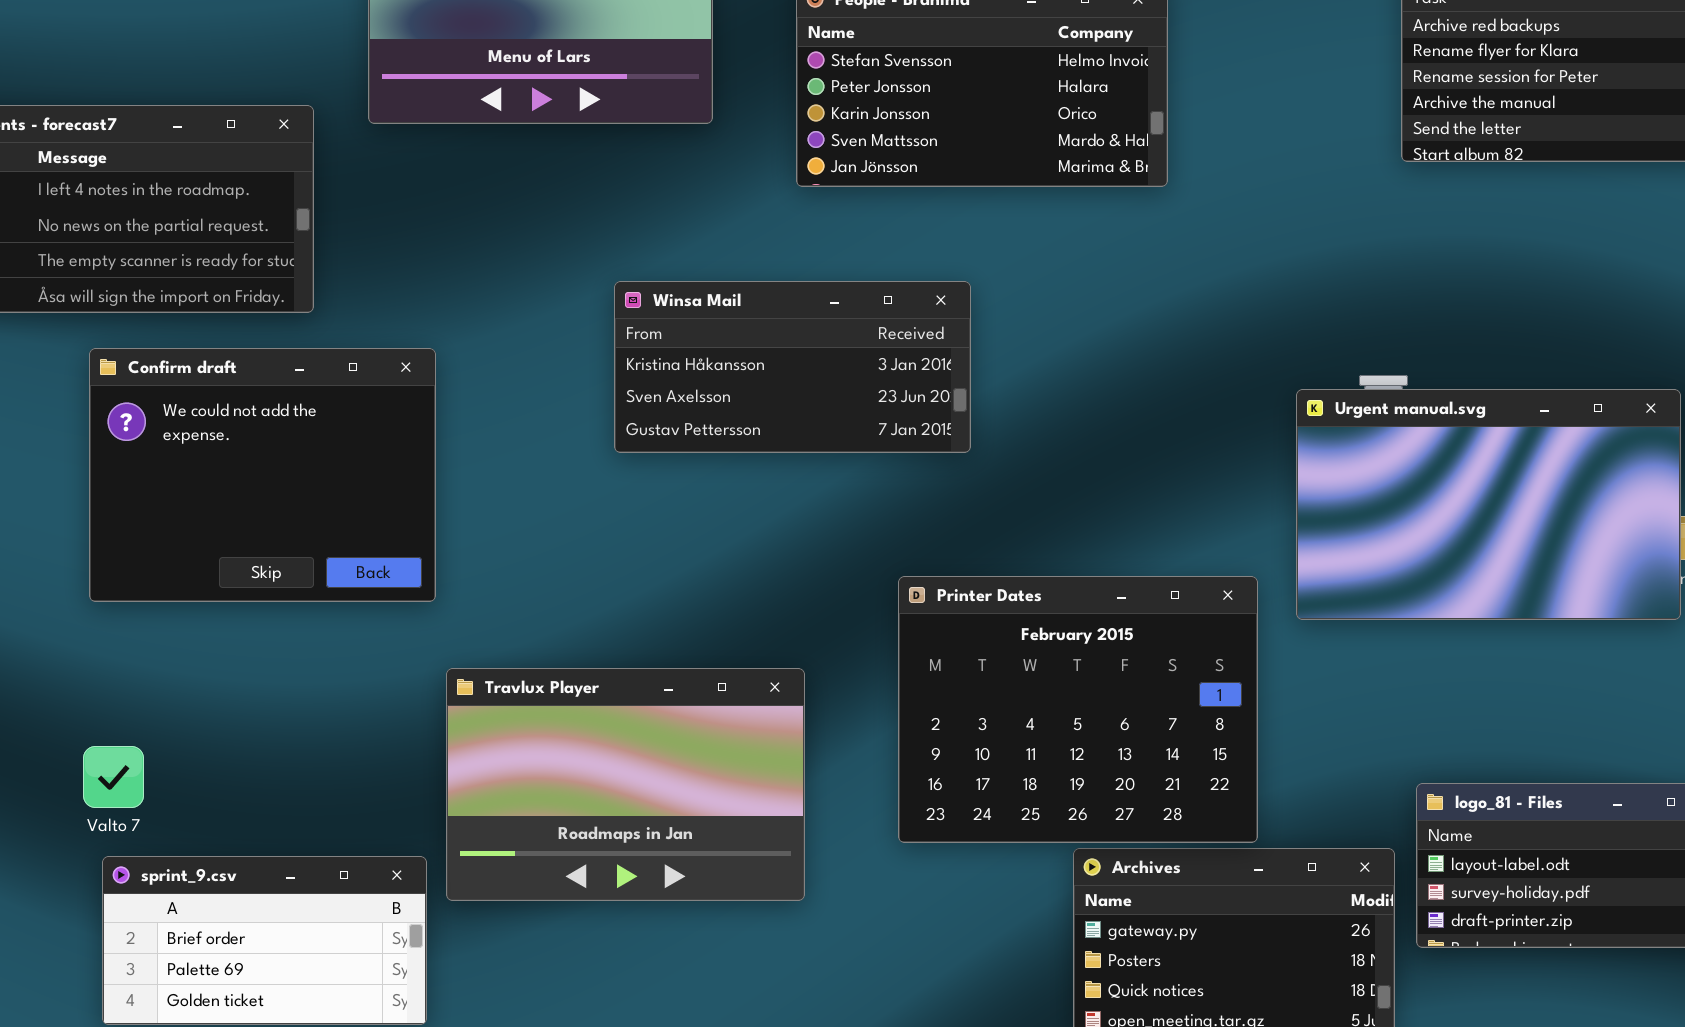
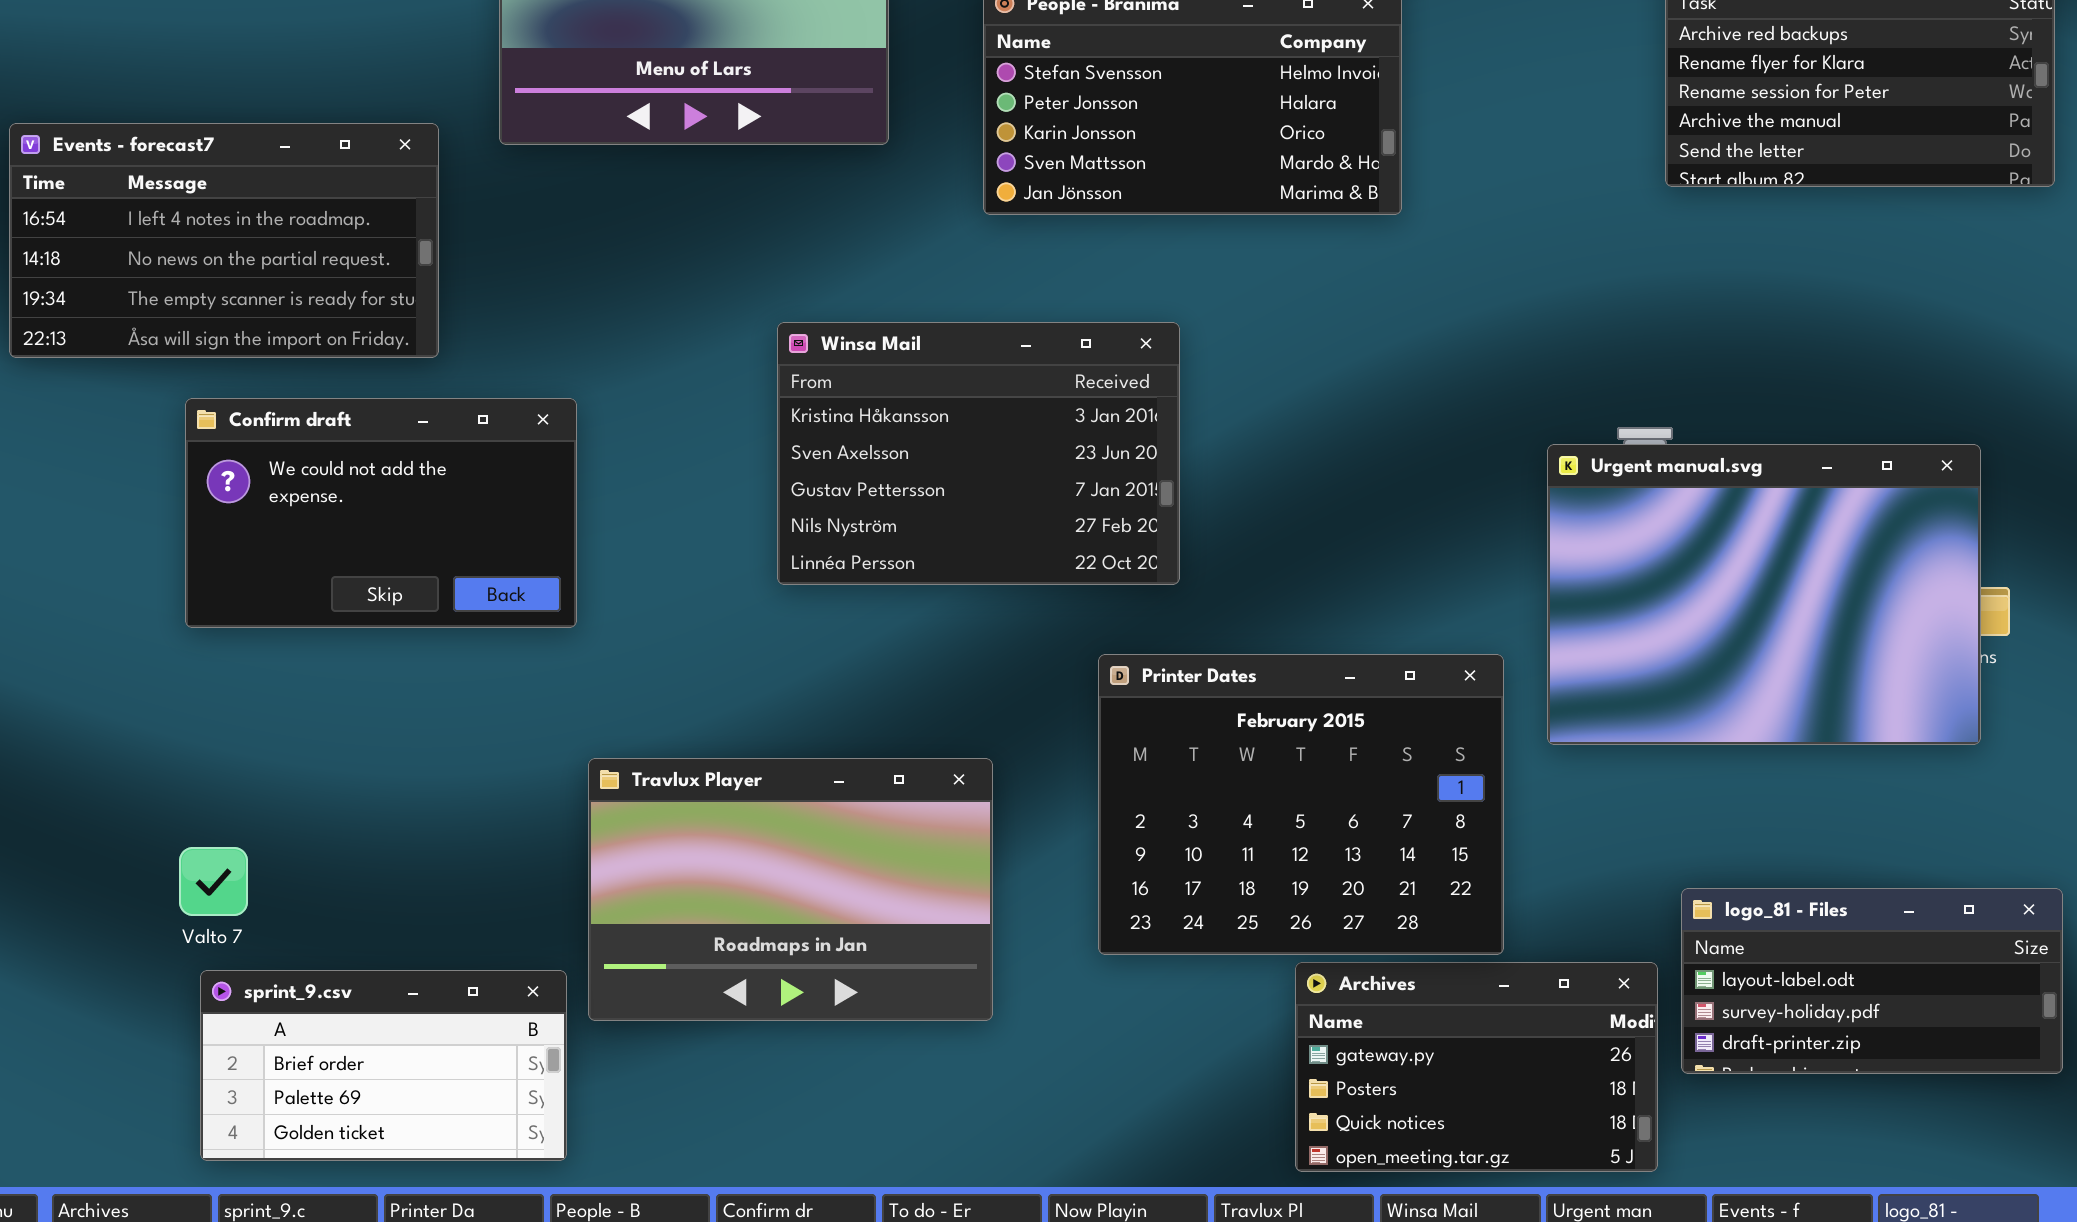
Winsa Mail: [614,281,971,453] -> [777,322,1180,585], resized
Confirm draft: [89,348,436,602] -> [185,398,577,628], resized
Urgent manual.svg: [1296,389,1681,620] -> [1547,444,1981,745], resized

